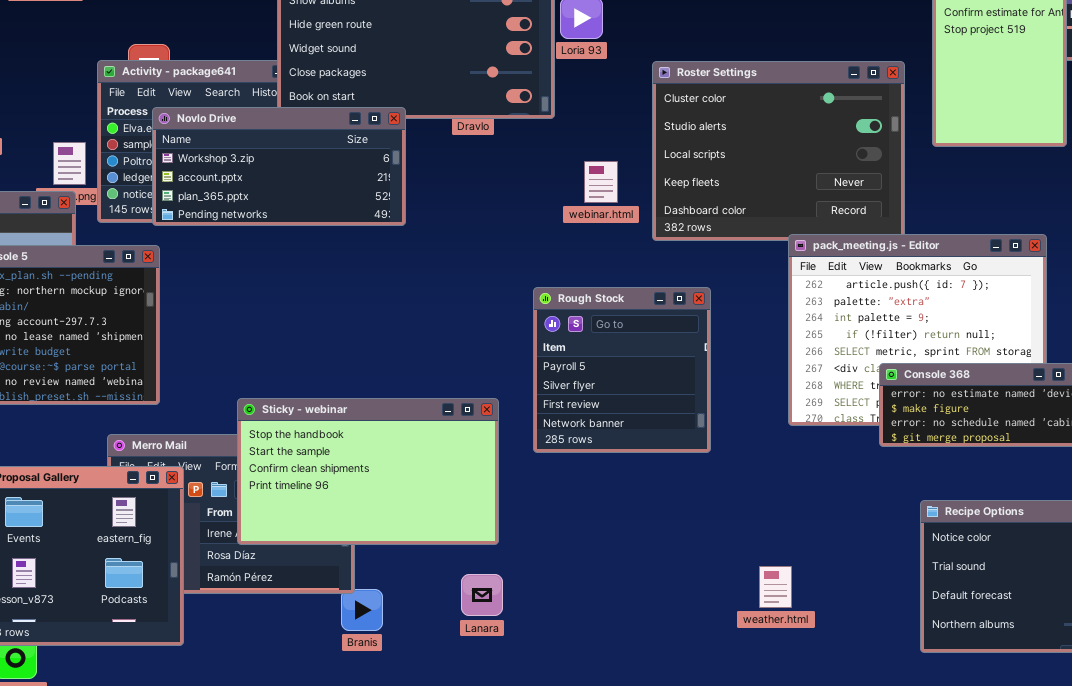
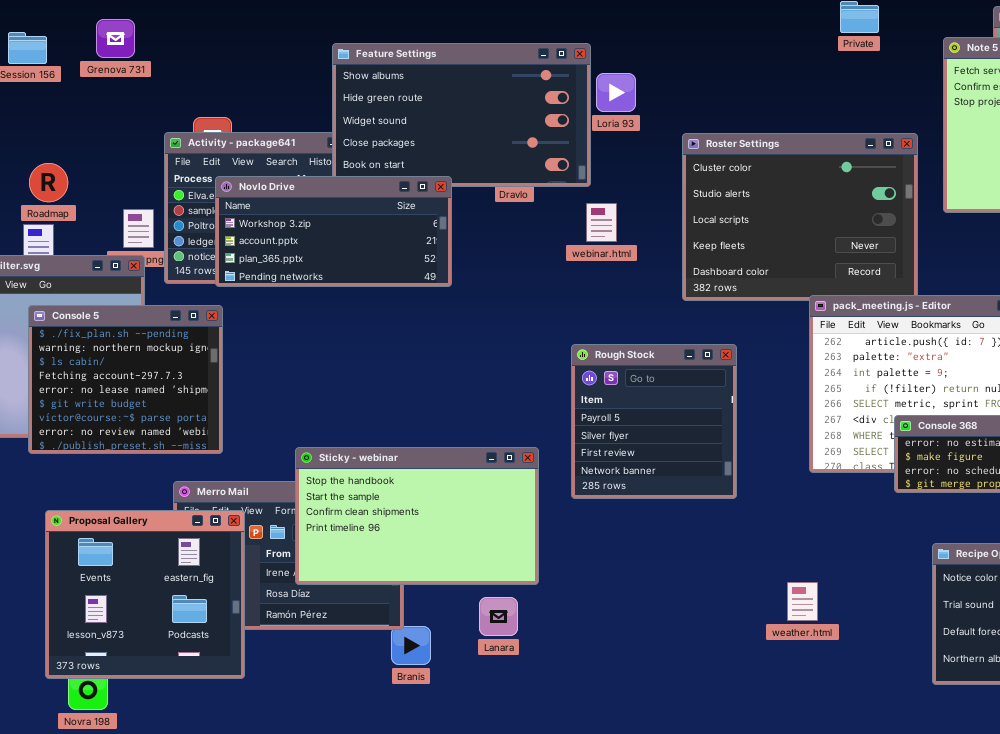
webinar.html: [584,161,618,203] -> [586,203,617,242], moved
weather.html: [759,566,792,608] -> [787,582,818,621], moved
Lanara: [461,574,503,616] -> [479,597,518,636], moved

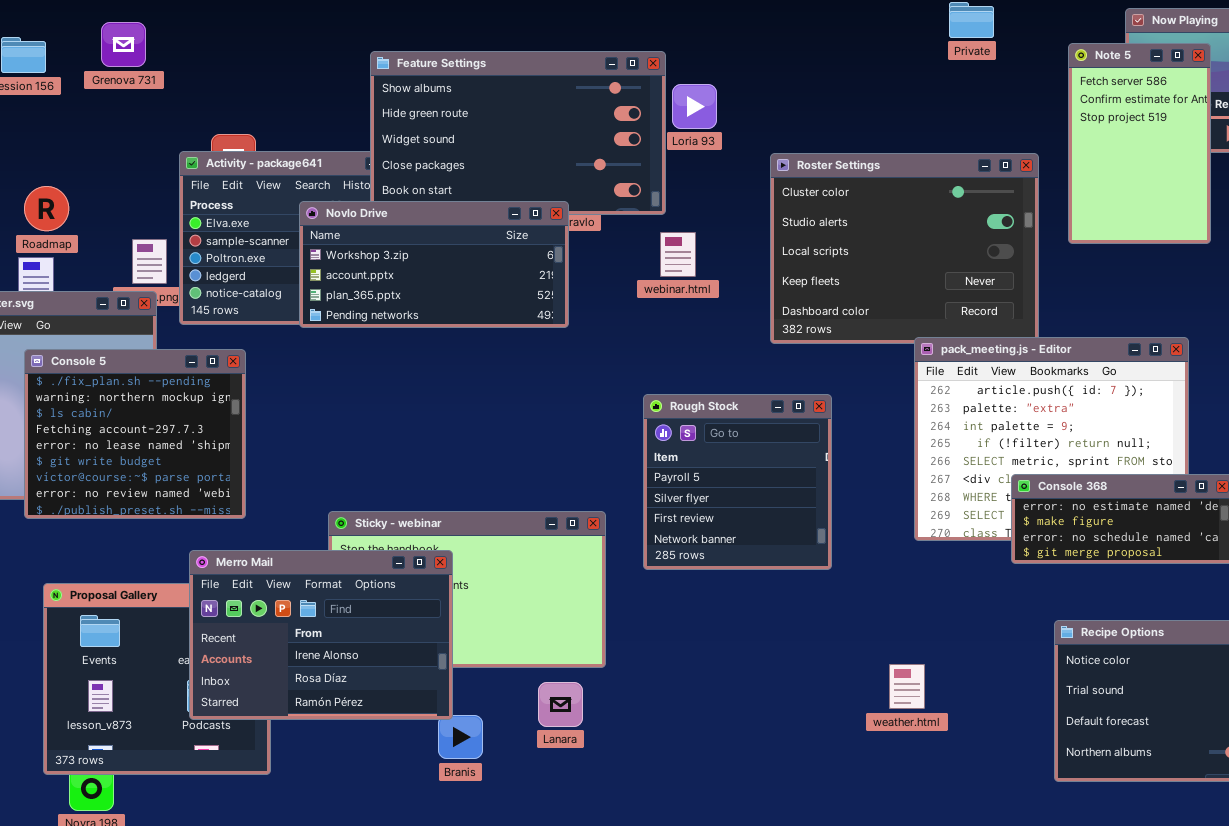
Novlo Drive: [215,176,452,287] -> [299,201,569,328], moved
Merro Mail: [173,481,404,630] -> [189,550,453,720], raised

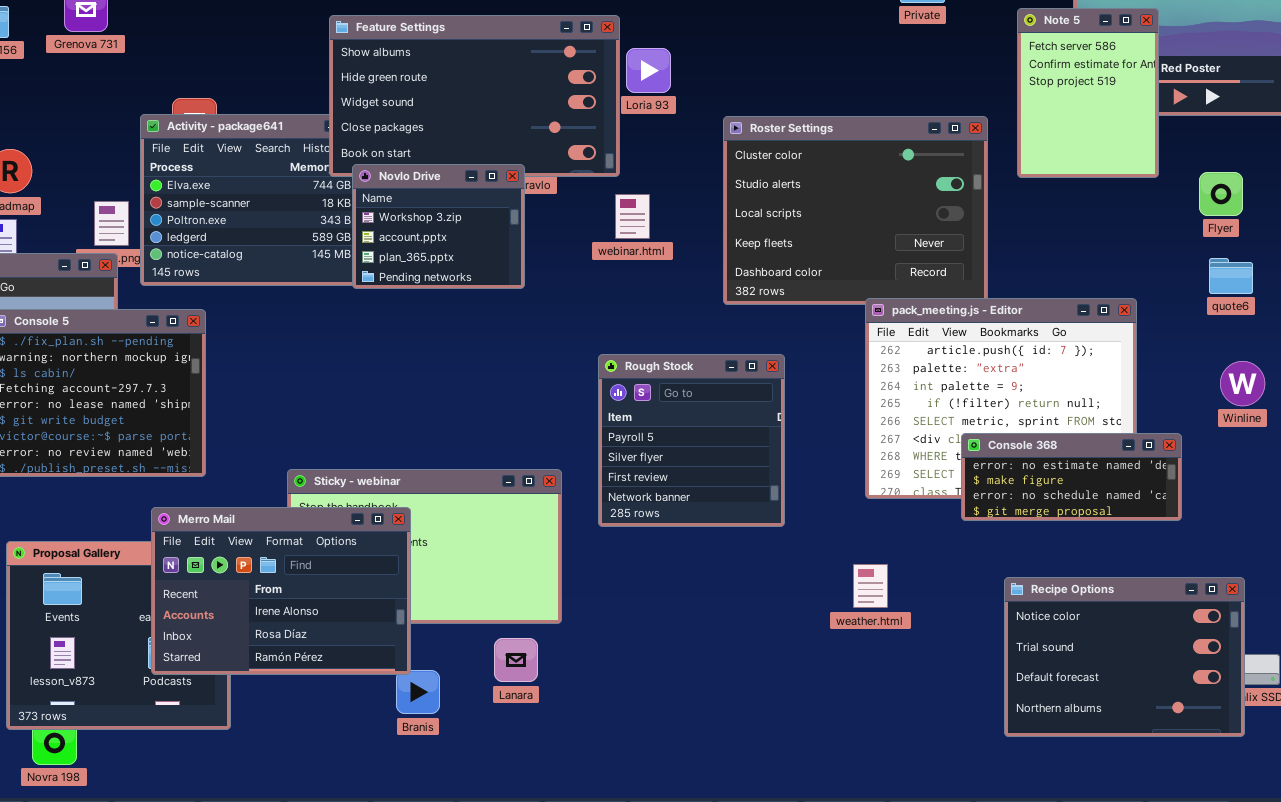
Note 5: [1068,43,1211,244] -> [1017,8,1159,178], resized
Novlo Drive: [299,201,569,328] -> [352,164,525,289], resized
weather.html: [889,664,925,709] -> [853,564,888,608], moved

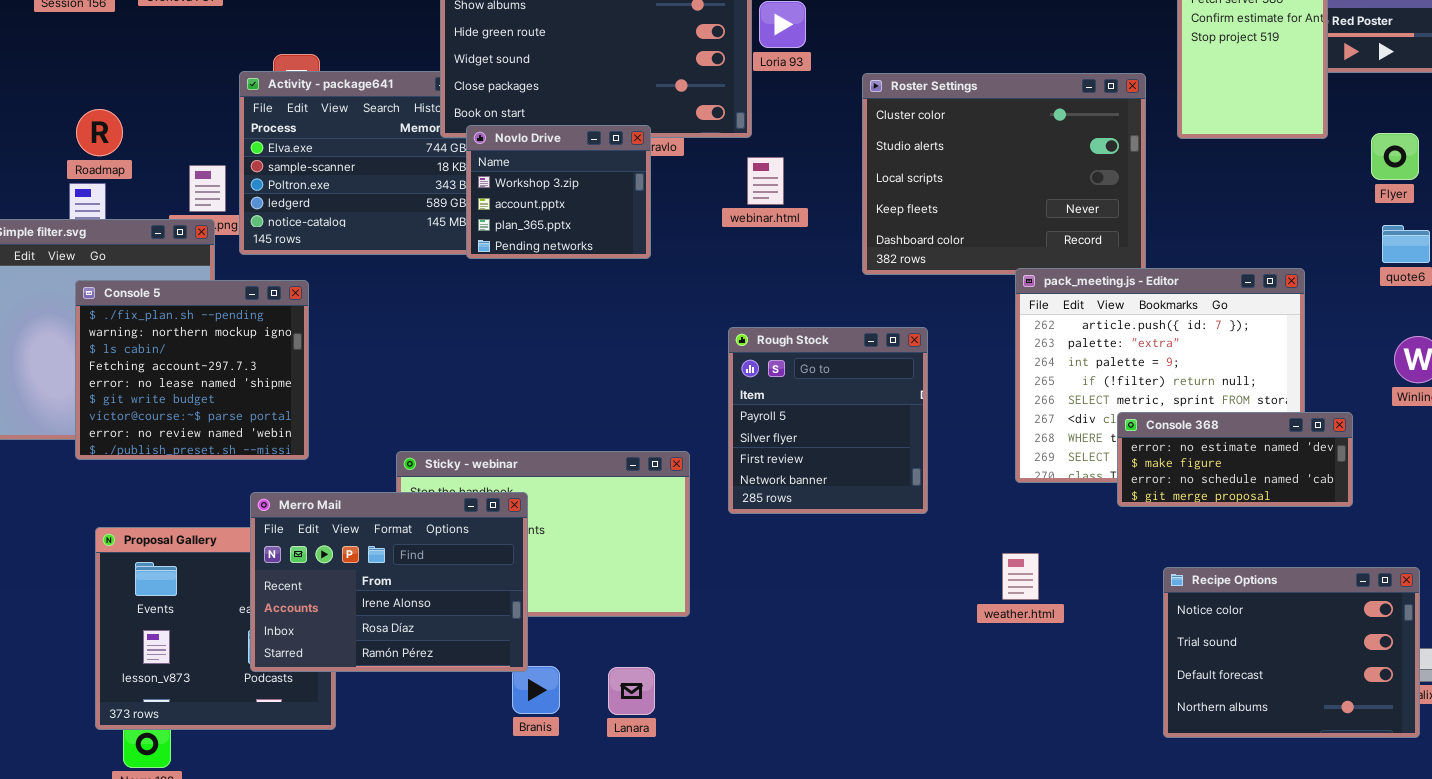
Lanara: [494,638,538,682] -> [608,667,655,715], moved

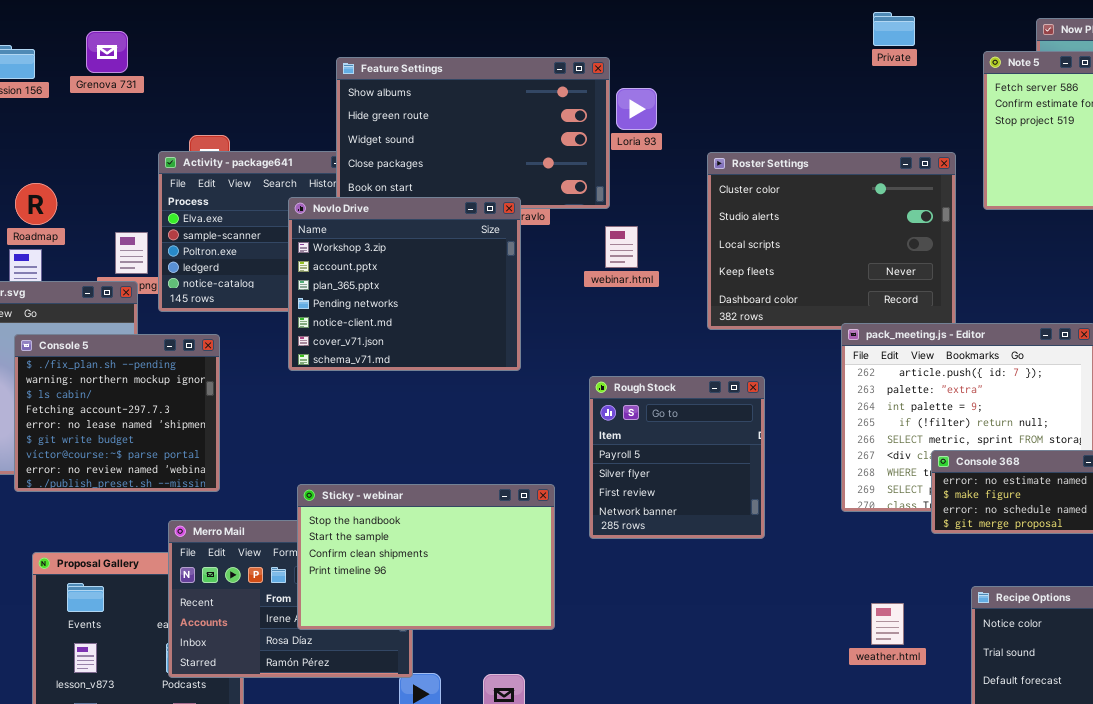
Novlo Drive: [466,125,651,259] -> [288,197,521,371], resized
Sticky - webinar: [396,451,690,617] -> [297,484,555,630], raised
weather.html: [1002,553,1039,600] -> [871,603,904,645], moved

